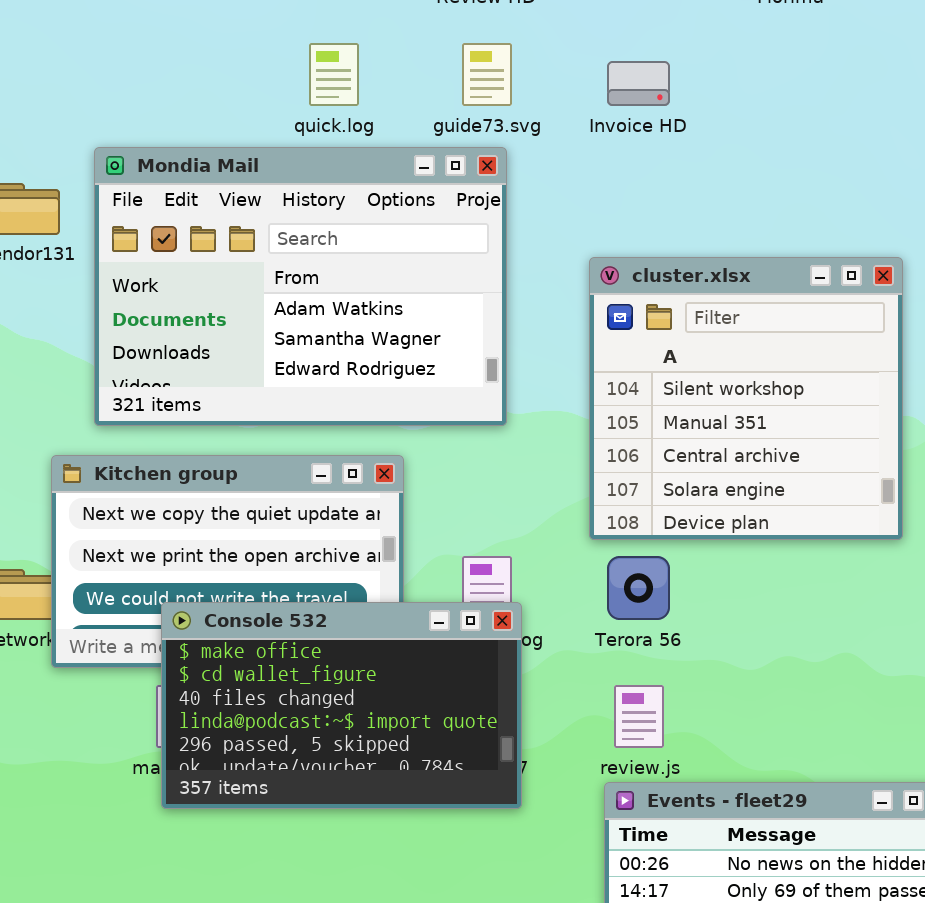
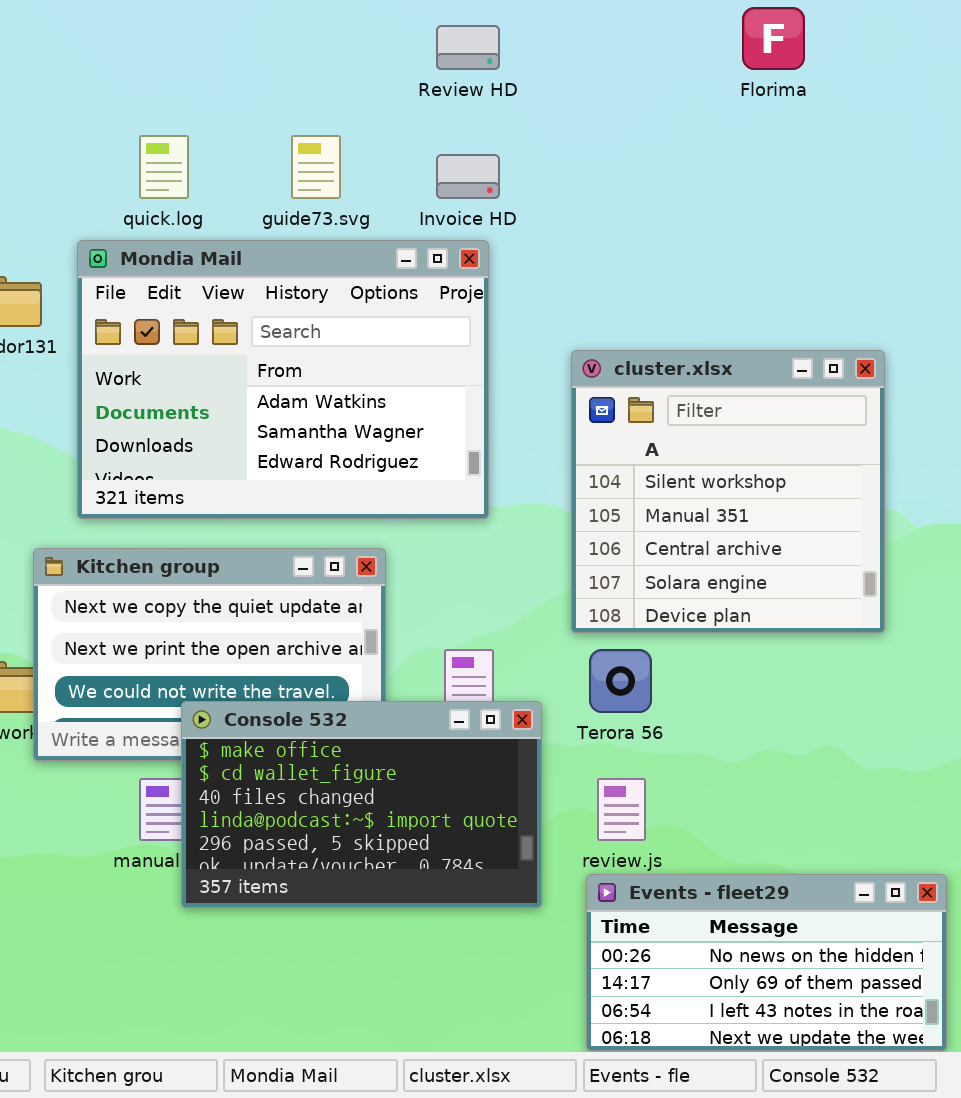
quick.log: [309,43,359,106] -> [139,135,189,199], moved
guide73.svg: [462,43,512,106] -> [291,135,341,199], moved
Invoice HD: [607,61,670,106] -> [436,154,500,199], moved
Console 532: [161,602,522,809] -> [181,701,542,908], moved

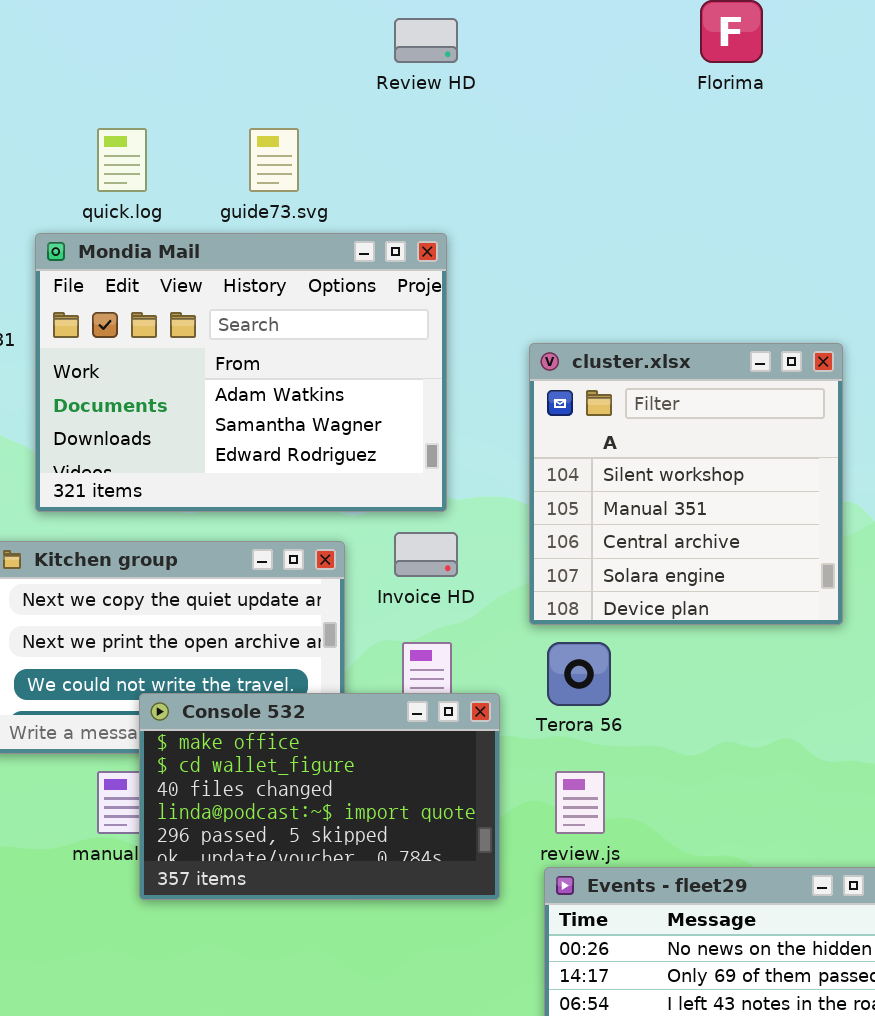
Invoice HD: [436,154,500,199] -> [394,532,458,577], moved

